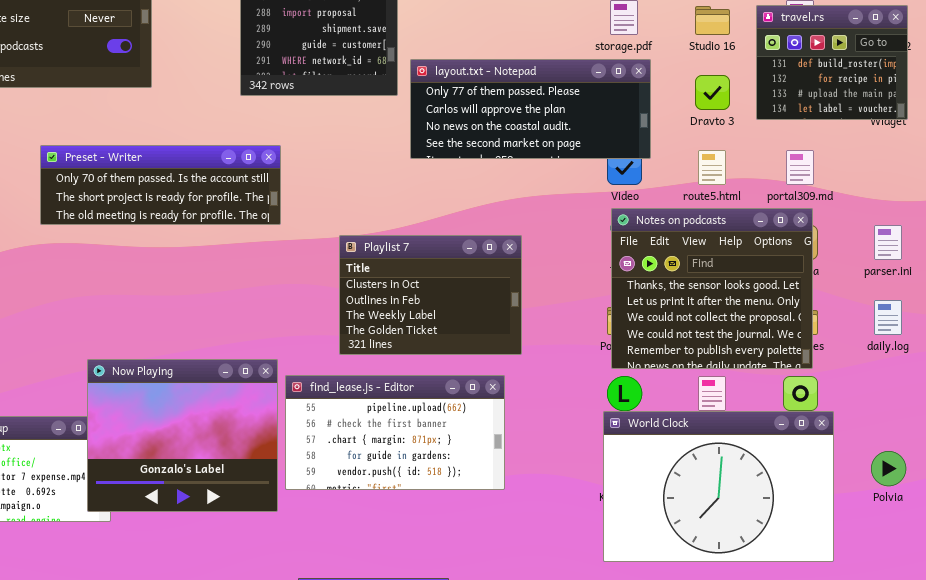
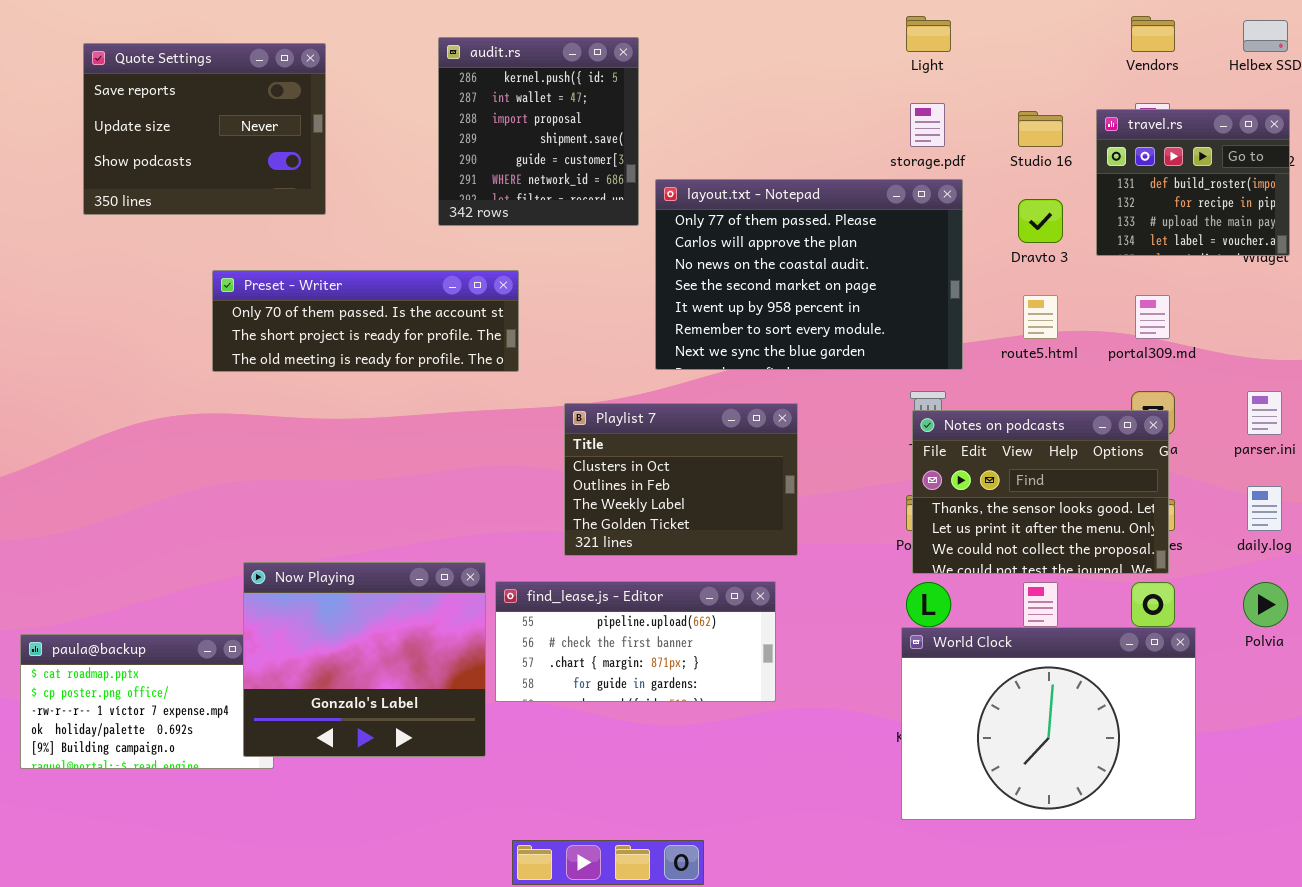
layout.txt - Notepad: [410,59,651,159] -> [655,179,963,370], resized
Preset - Writer: [40,145,281,225] -> [212,270,519,372], moved
Notes on podcasts: [611,208,813,369] -> [912,410,1169,574], resized
find_lease.js - Editor: [285,375,505,490] -> [495,581,776,702], resized
Polvia: [871,451,906,486] -> [1243,582,1288,627], moved

